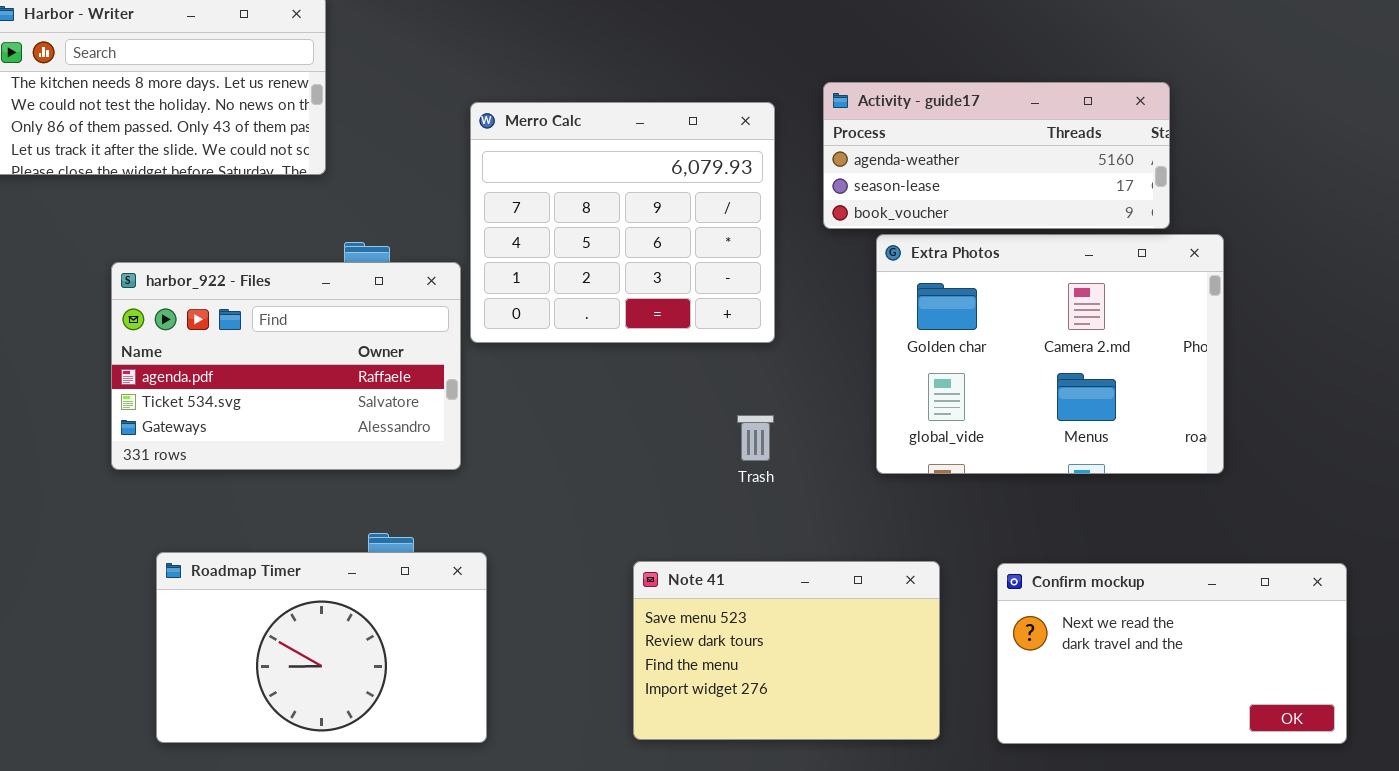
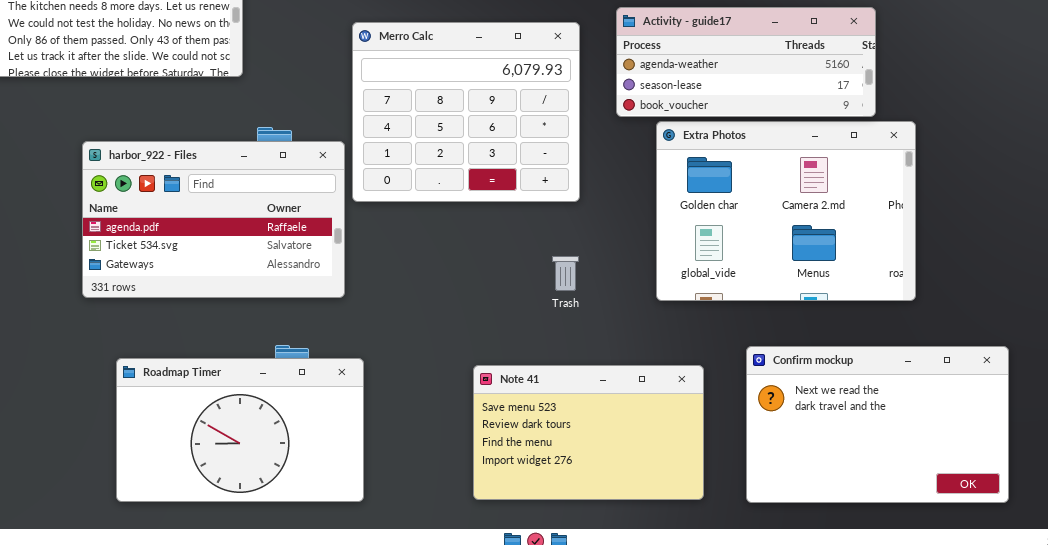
Confirm mockup: [997,563,1347,744] -> [746,346,1009,503], resized

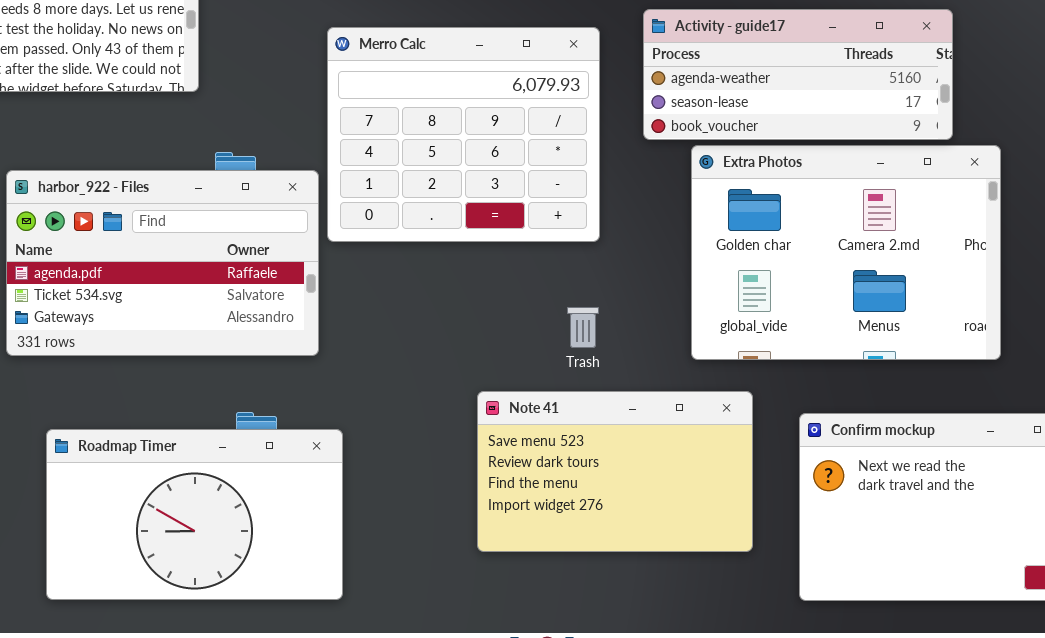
Note 41: [473,365,704,500] -> [477,391,753,552], moved

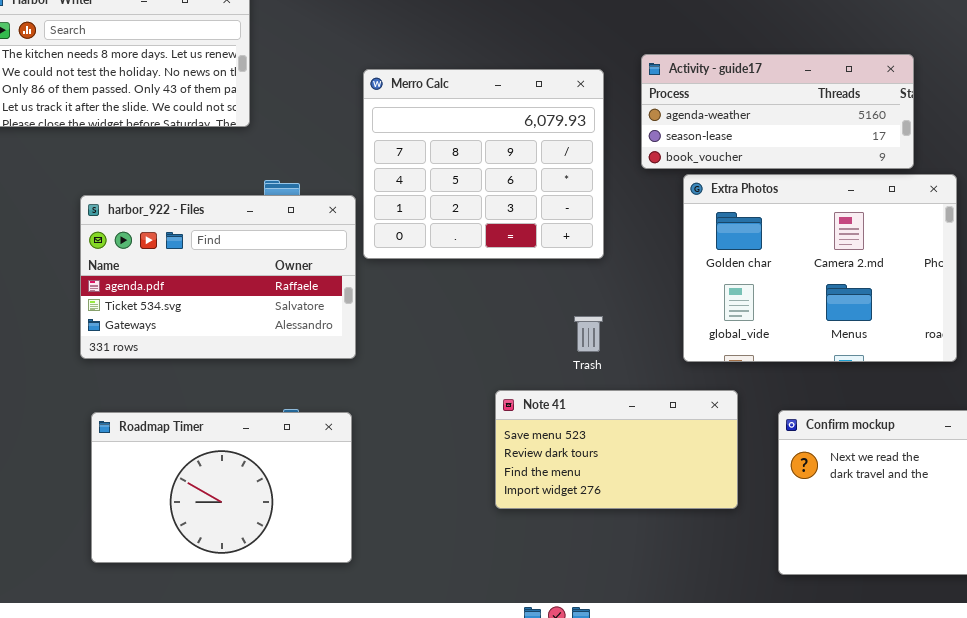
Note 41: [477,391,753,552] -> [495,390,738,509], resized
Roadmap Timer: [46,429,343,600] -> [91,412,352,563], moved

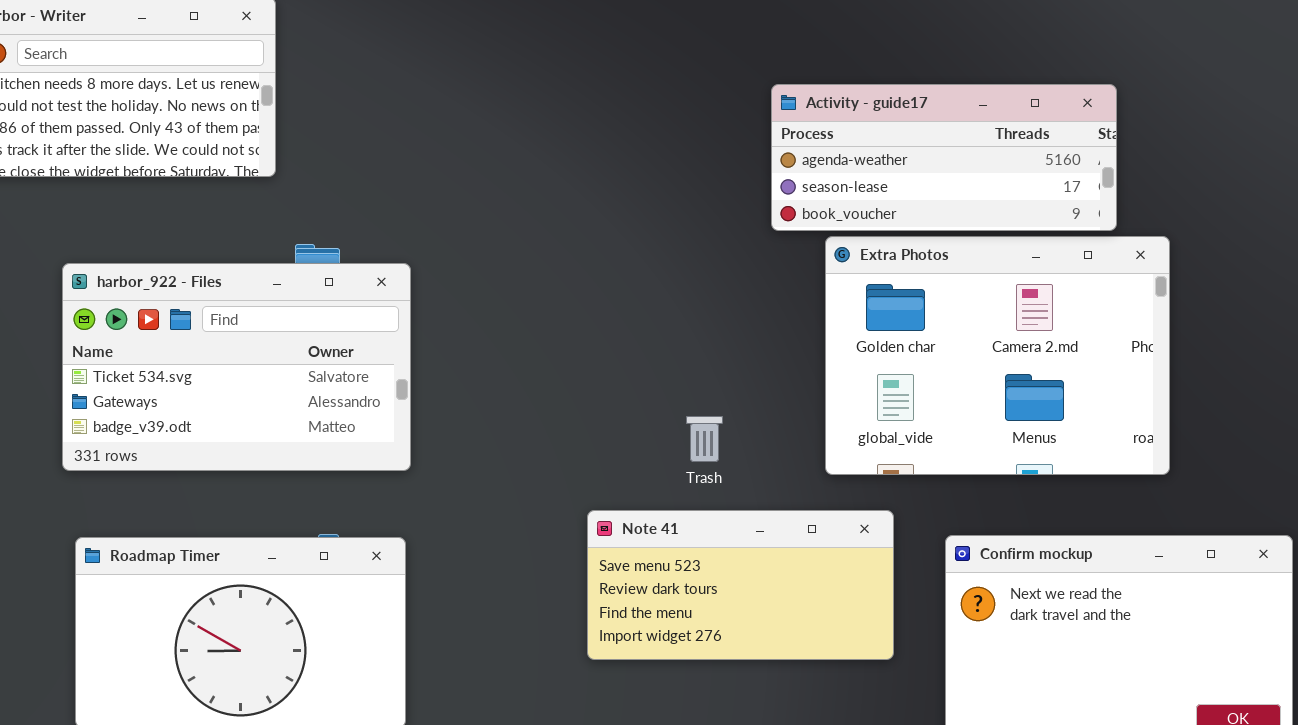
Merro Calc: [363,69,604,259] -> none, closed
harbor_922 - Files: [80,195,356,359] -> [62,263,411,471], scrolled down 1 row

